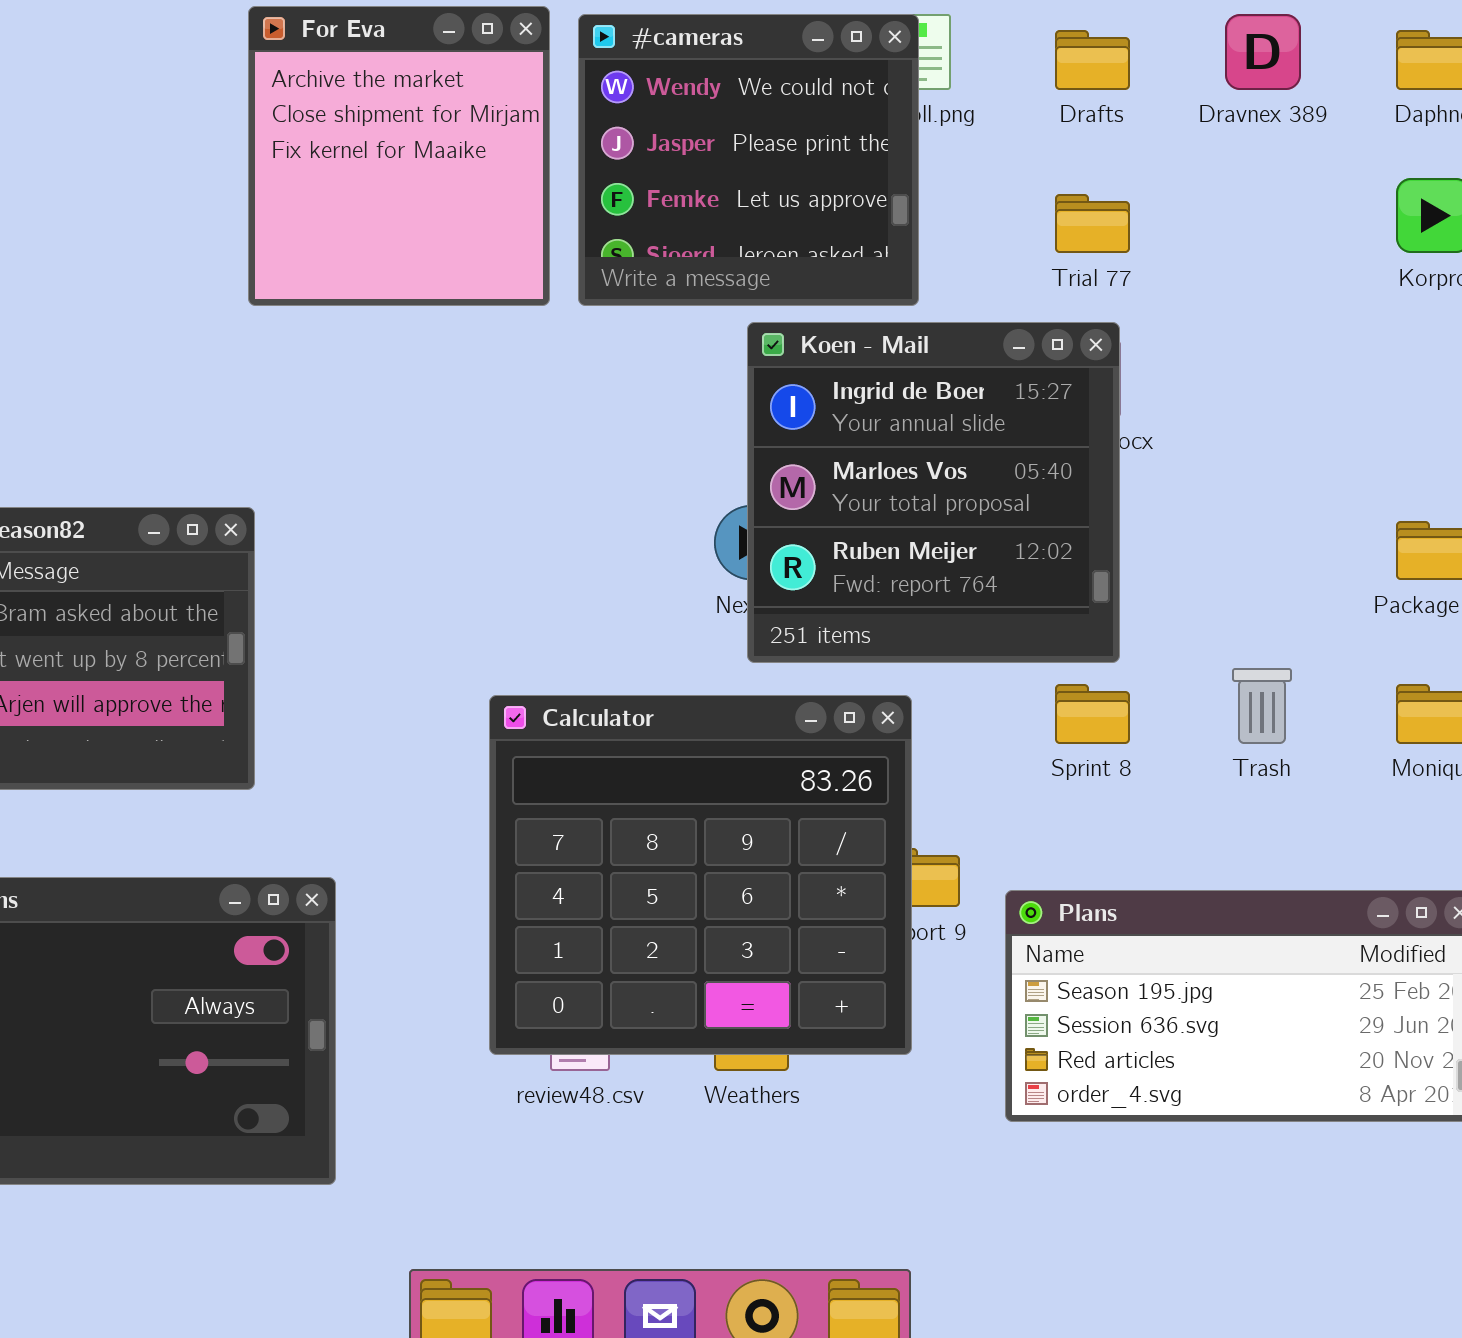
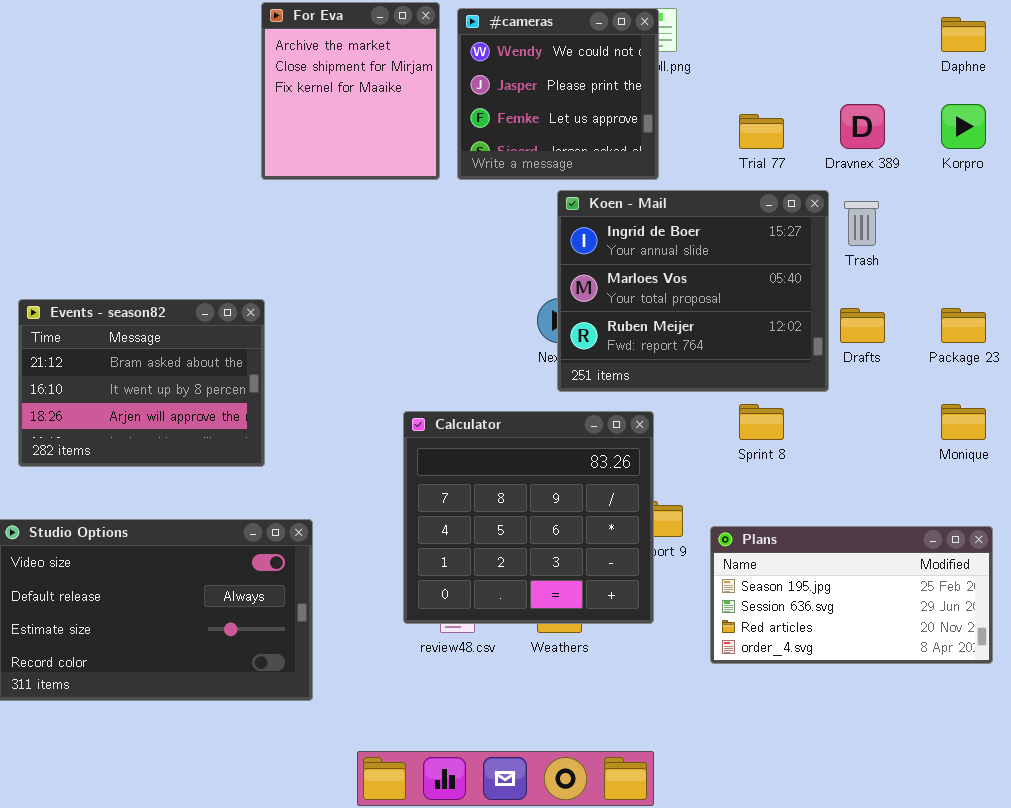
Dravnex 389: [1225,14,1301,90] -> [840,104,885,149], moved
Drafts: [1055,30,1130,90] -> [840,308,885,343], moved
Koen - Mail: [747,322,1120,663] -> [557,190,829,392], resized
Trash: [1232,668,1292,744] -> [844,201,879,246], moved

